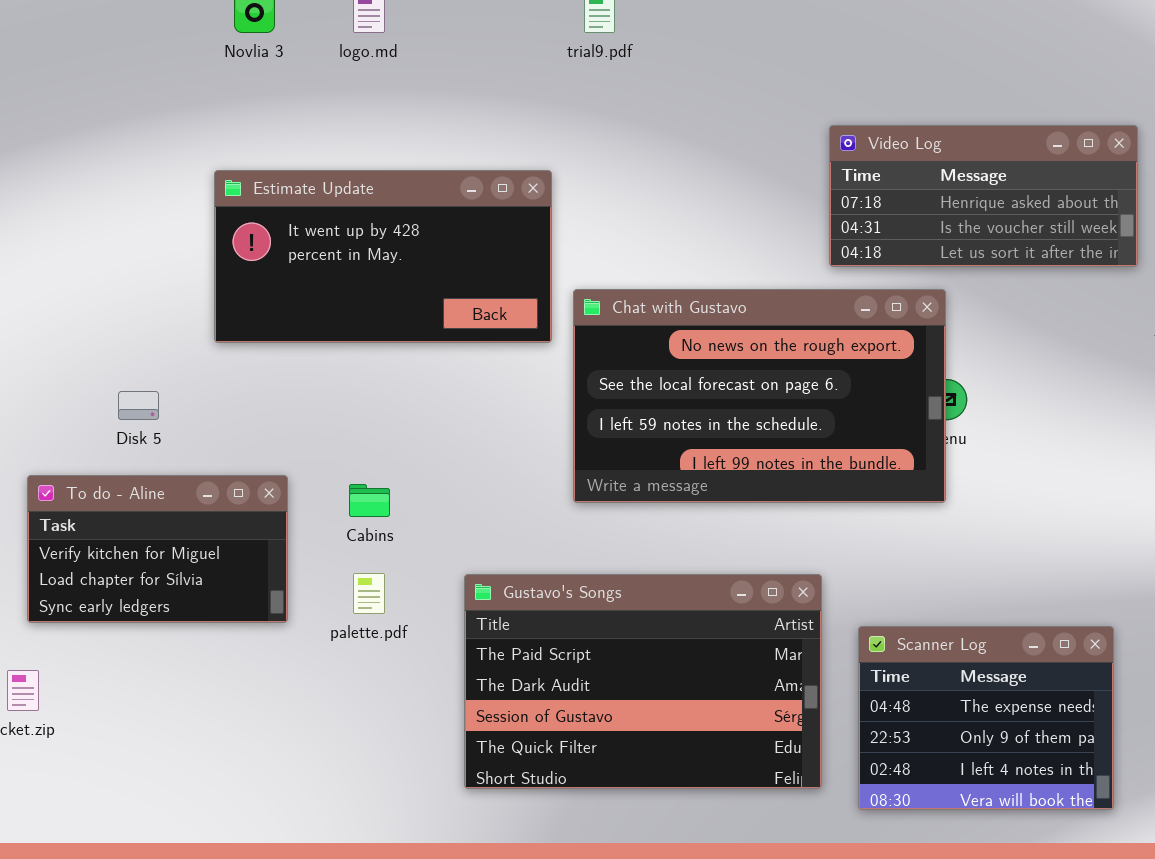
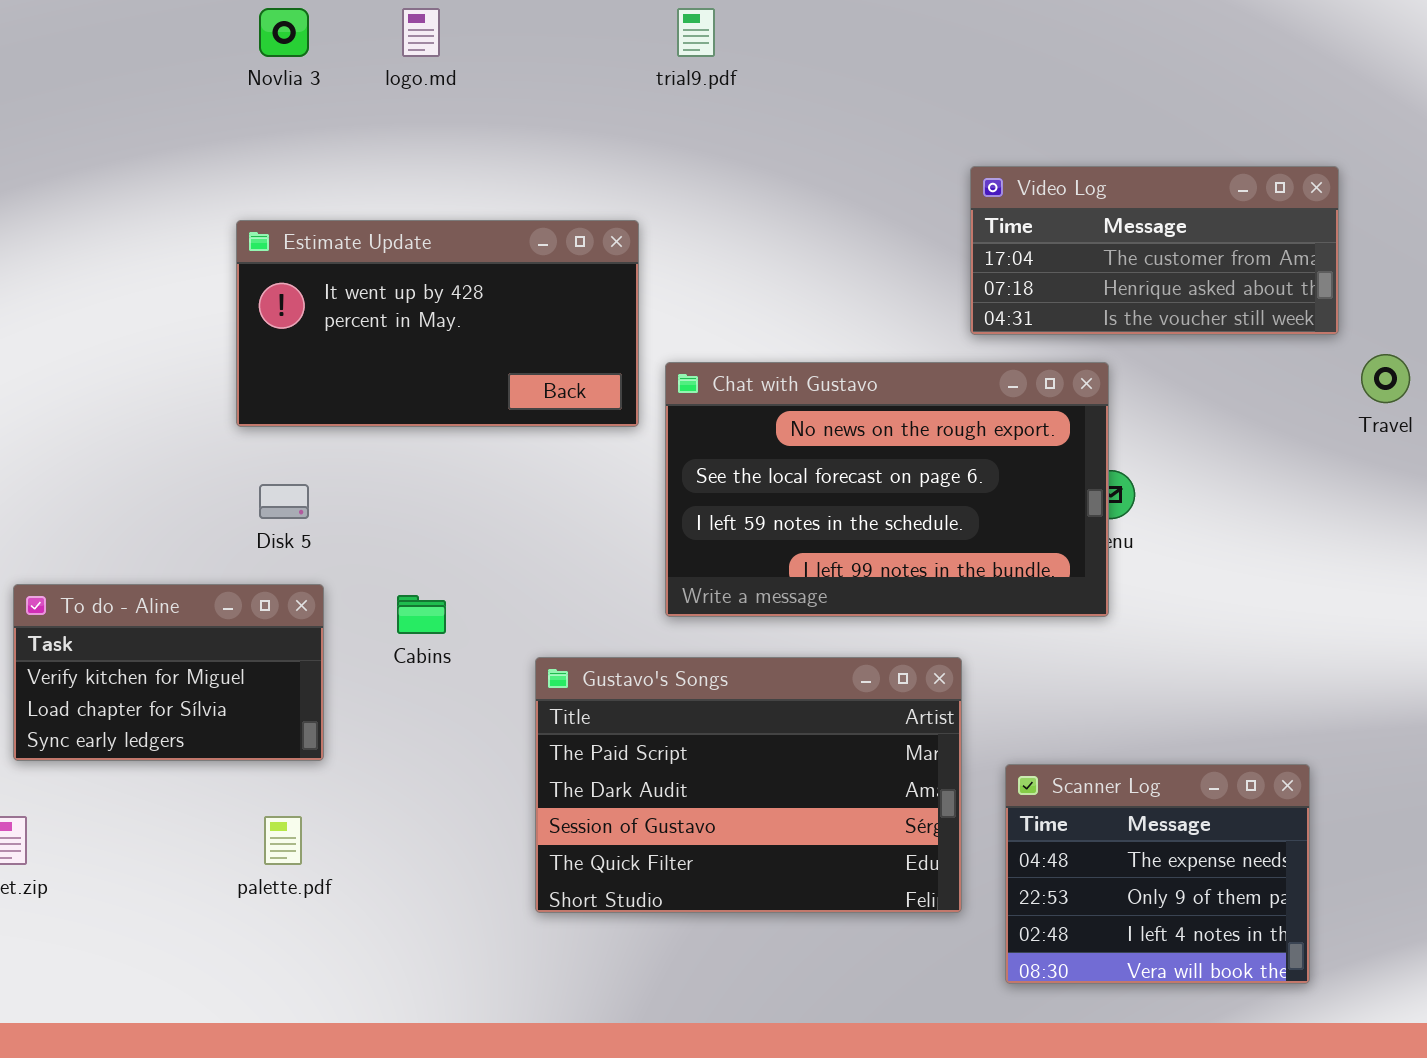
Video Log: [829,125,1138,267] -> [970,166,1339,335], scrolled up 1 row
Disk 5: [118,391,159,420] -> [259,484,309,519], moved
palette.pdf: [353,573,385,614] -> [264,816,302,865], moved
Gustavo's Songs: [464,574,822,789] -> [535,657,962,913], moved

